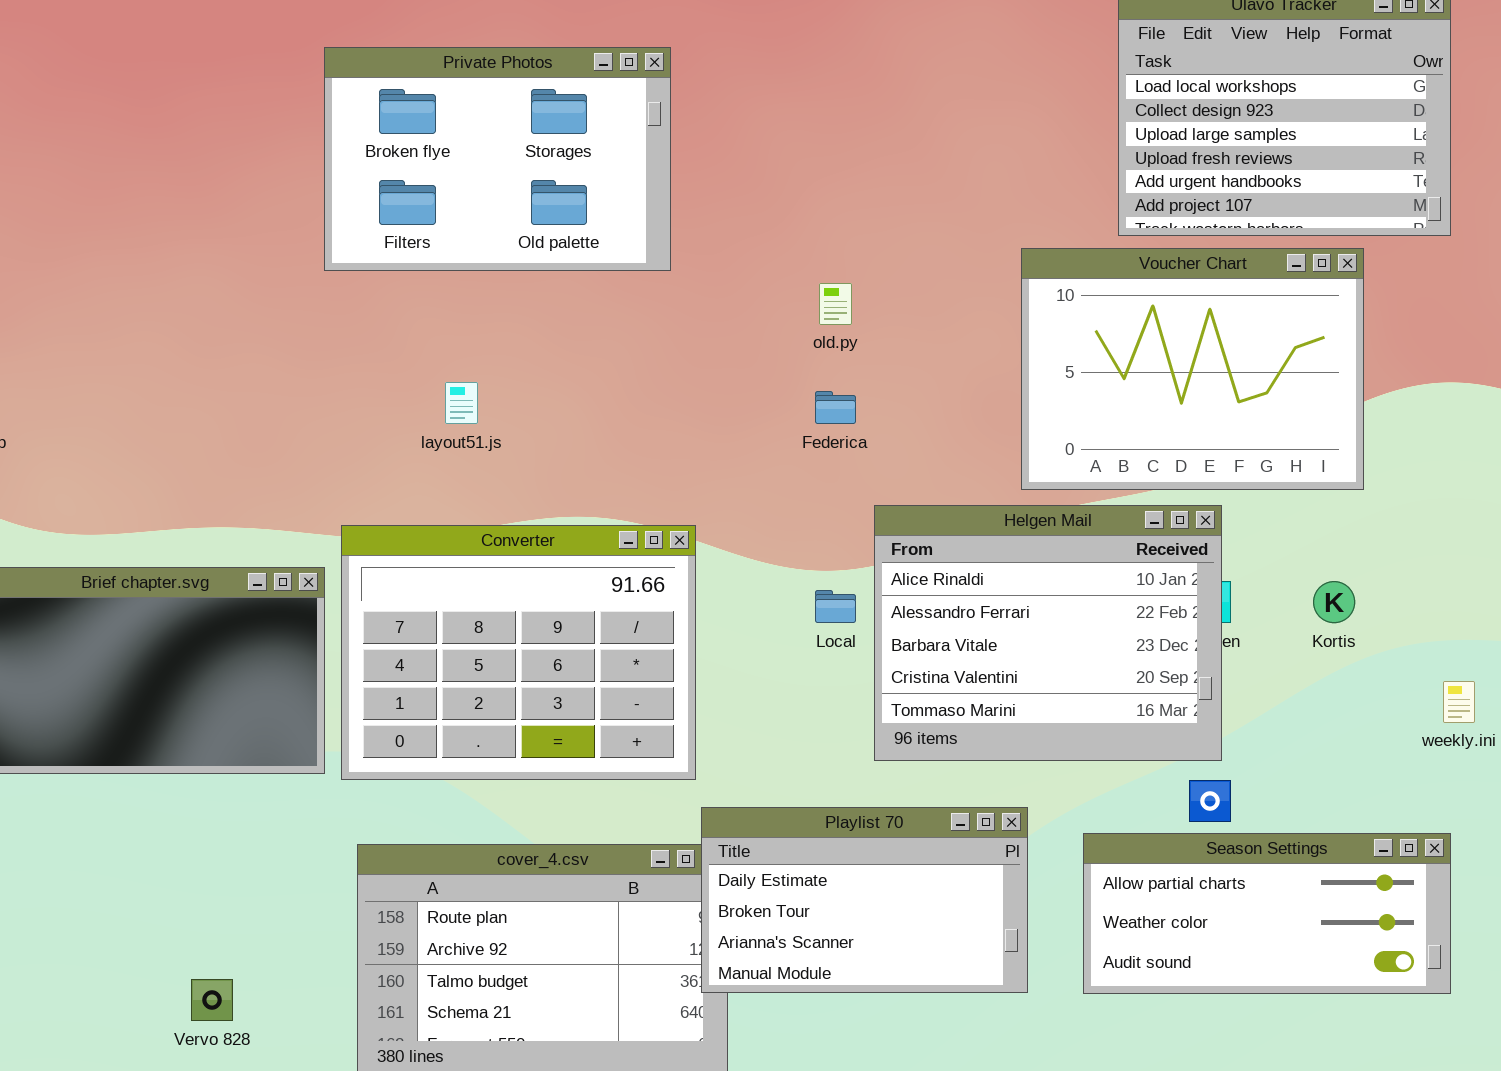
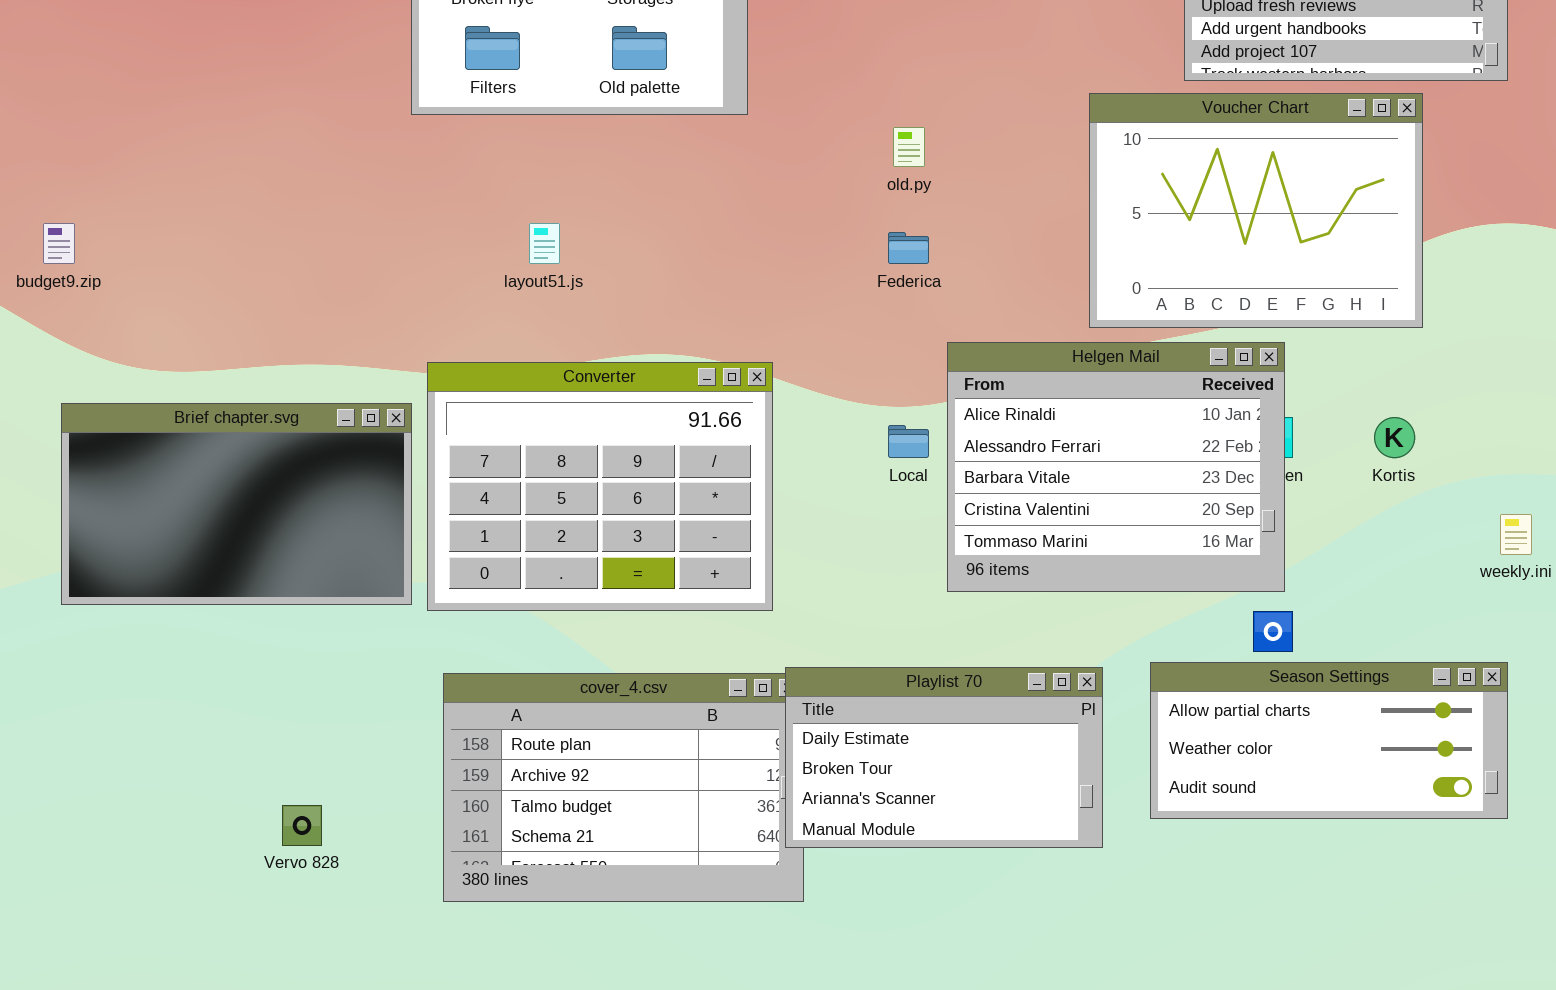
Playlist 70: [701,807,1028,993] -> [785,667,1103,848], moved

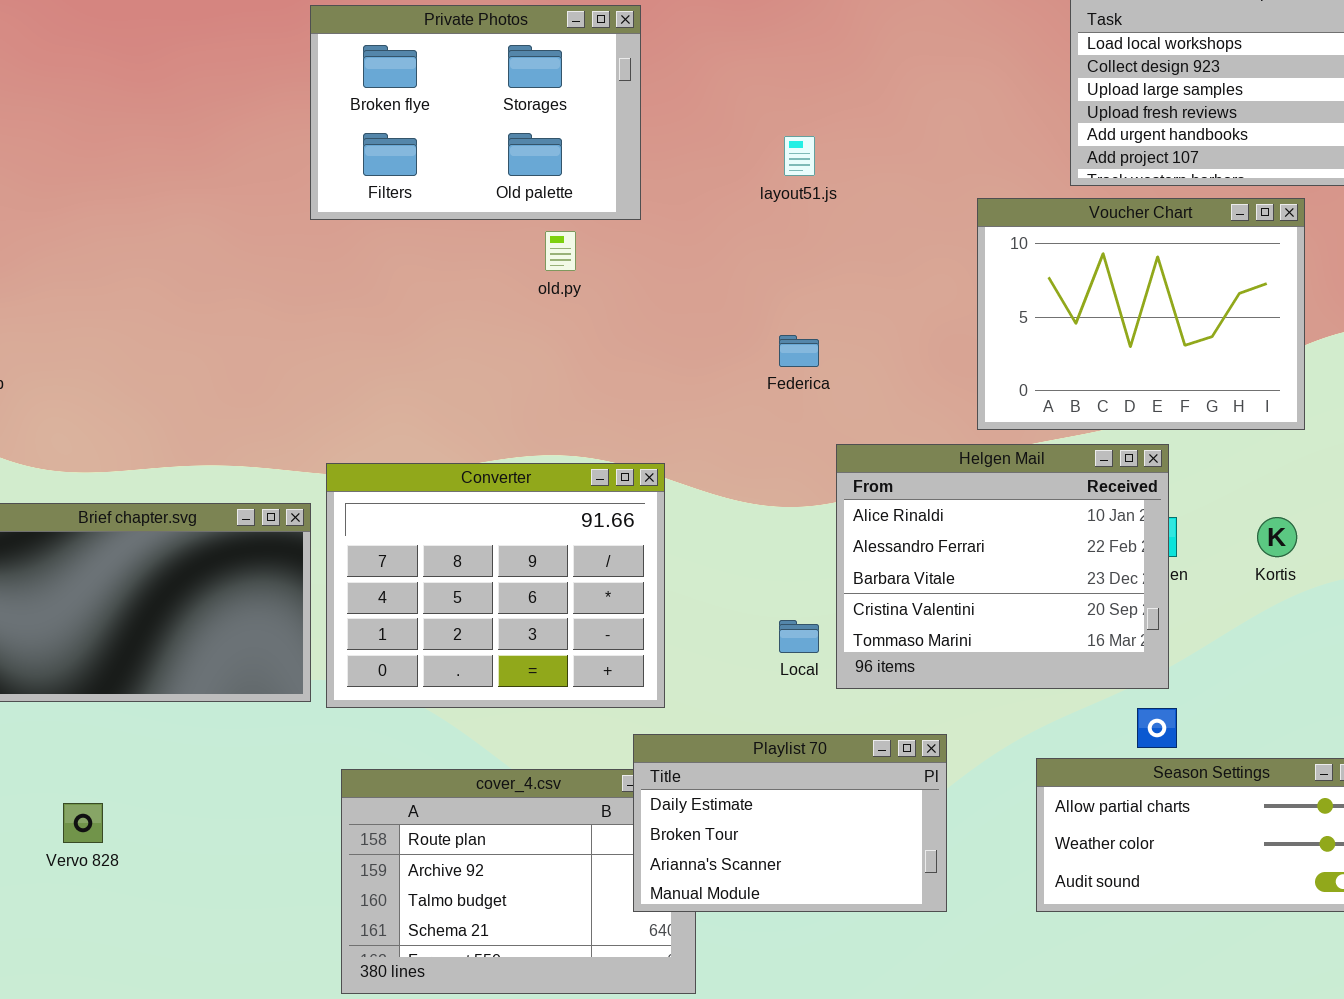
old.py: [893,127,925,167] -> [545,231,576,271], moved
layout51.js: [529,223,560,264] -> [784,136,815,176], moved
Local: [888,425,929,458] -> [779,620,819,653], moved
Playlist 70: [785,667,1103,848] -> [633,734,947,912], moved
Vervo 828: [282,805,322,846] -> [63,803,103,843], moved

